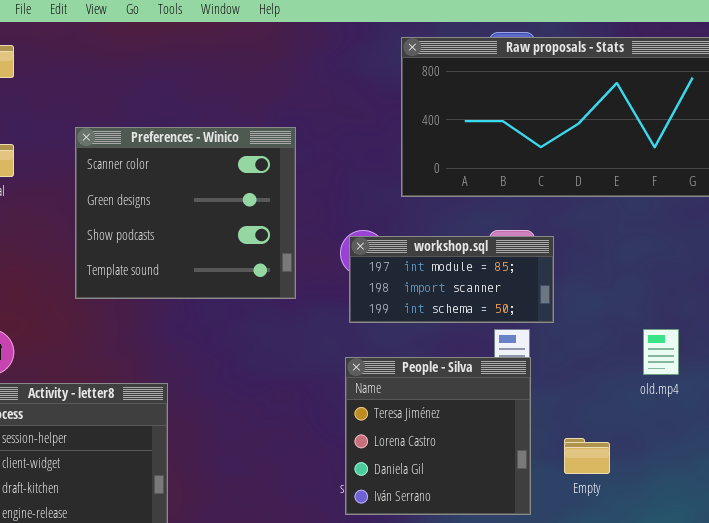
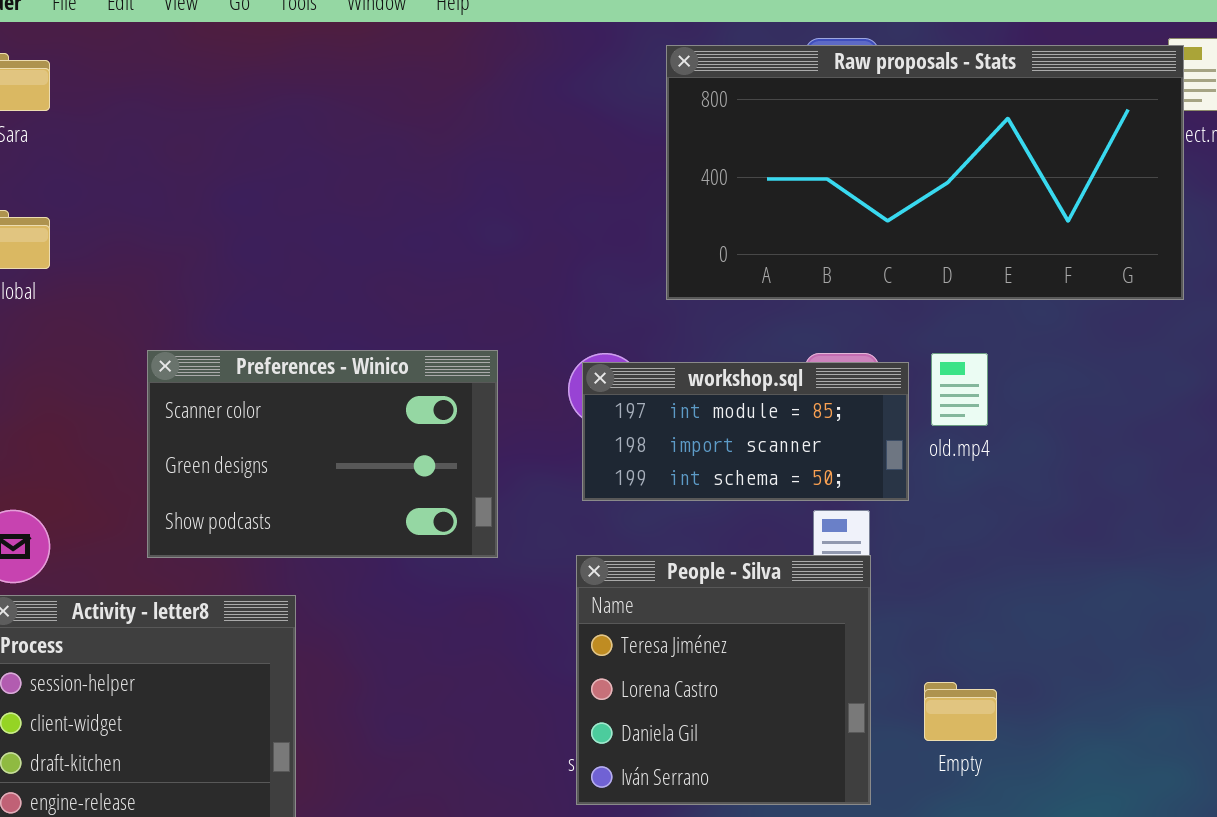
Preferences - Winico: [75,127,296,299] -> [147,350,498,558], moved, resized
old.mp4: [643,329,679,375] -> [931,353,988,426], moved

